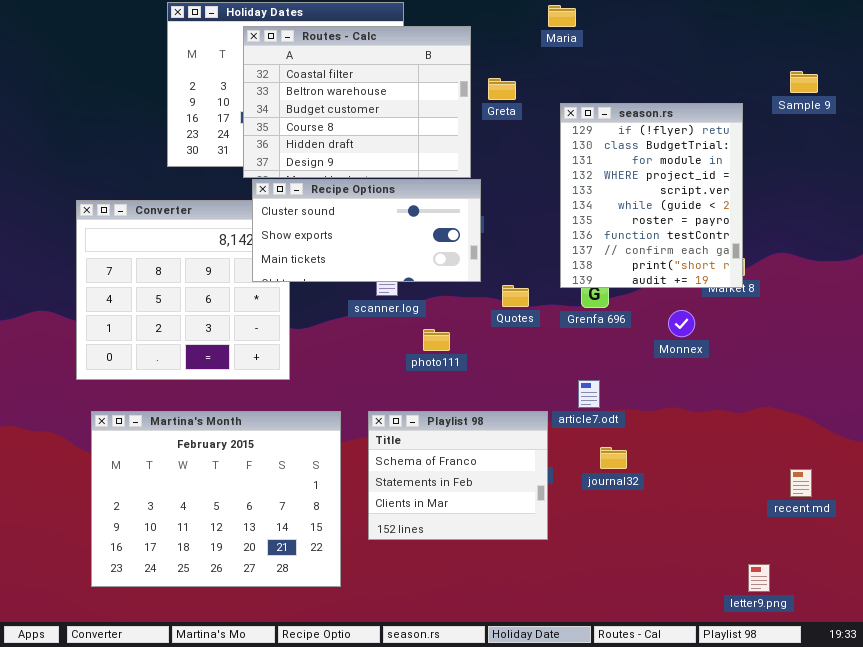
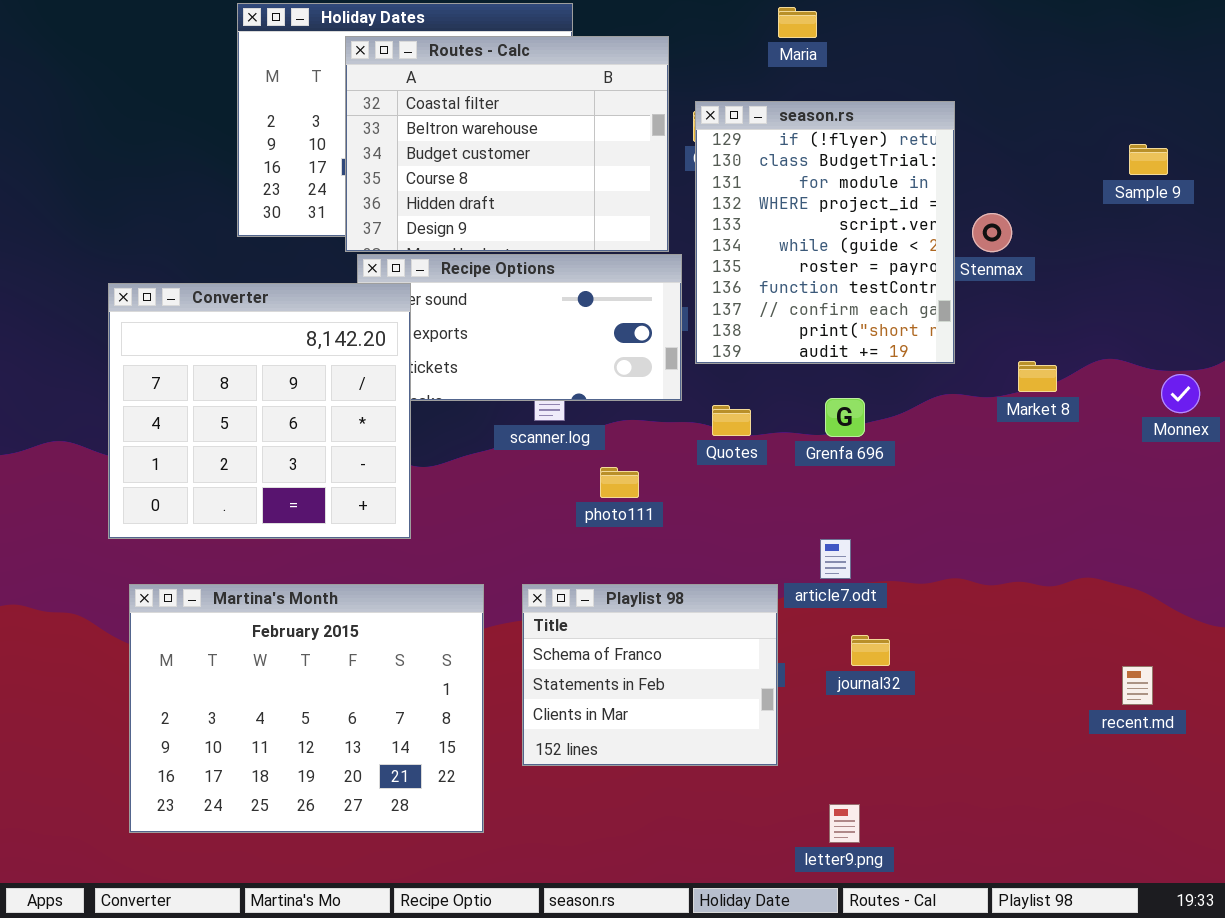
Sample 9: [790,71,818,93] -> [1129,144,1168,175], moved
season.rs: [560,103,743,288] -> [695,101,955,364], moved
Converter: [76,200,290,380] -> [108,283,411,539], raised
Monnex: [668,310,695,337] -> [1161,374,1200,413], moved
letter9.png: [748,564,770,592] -> [829,804,860,843], moved

